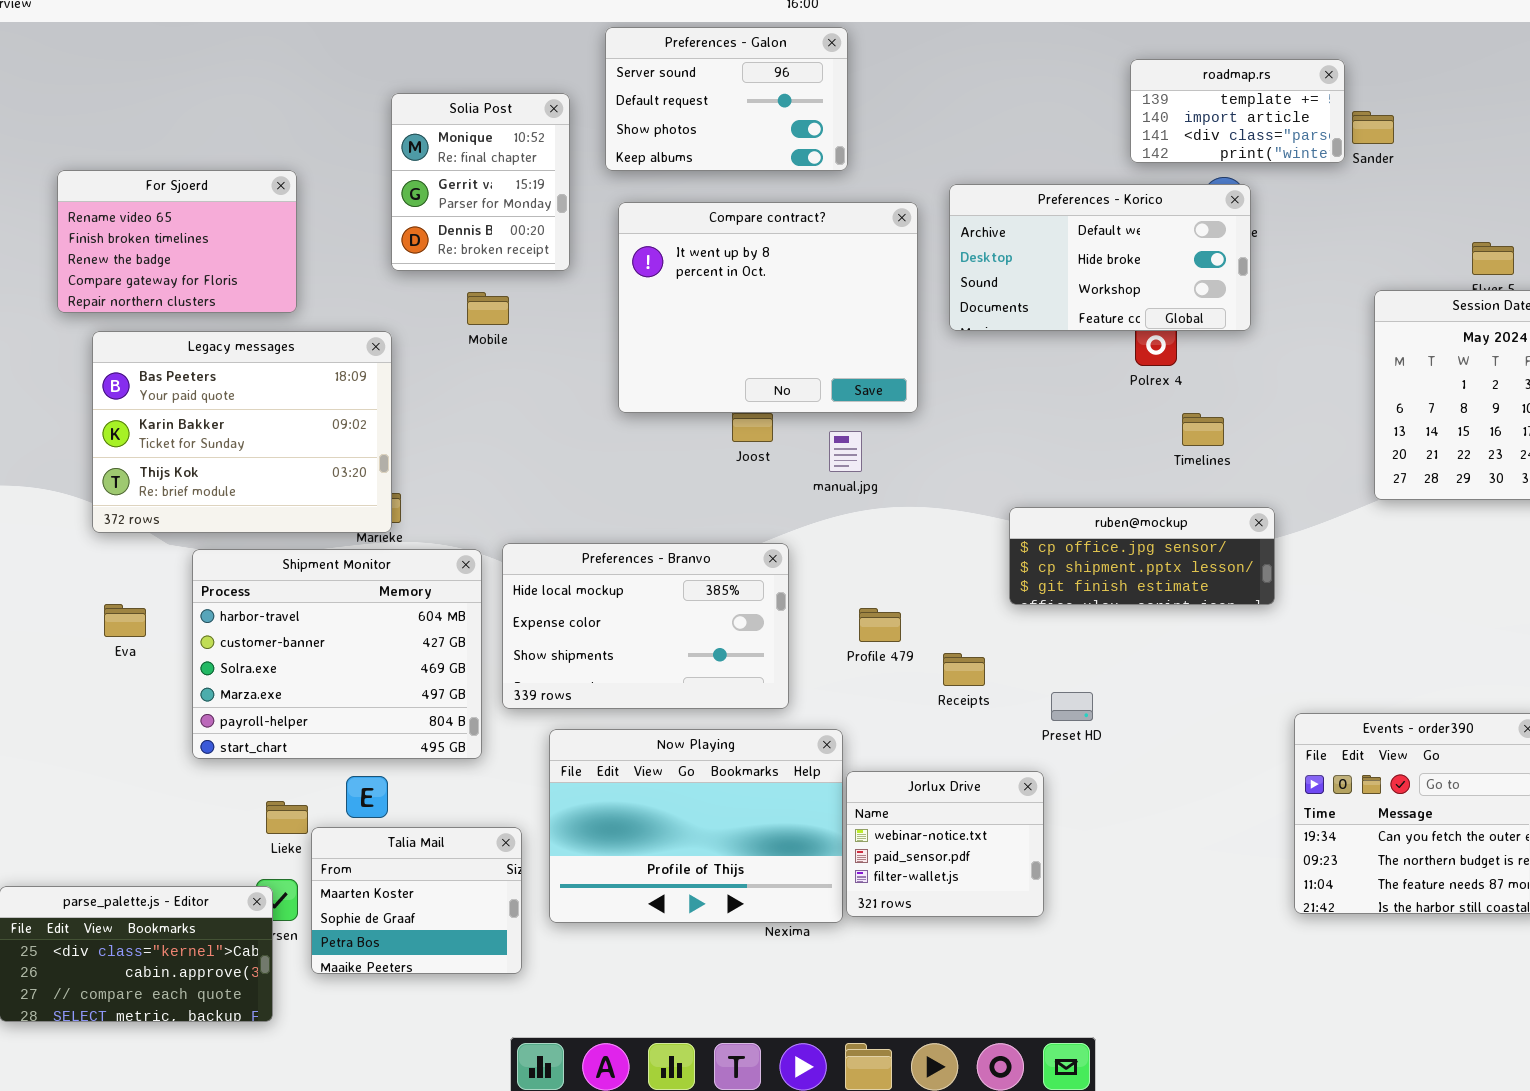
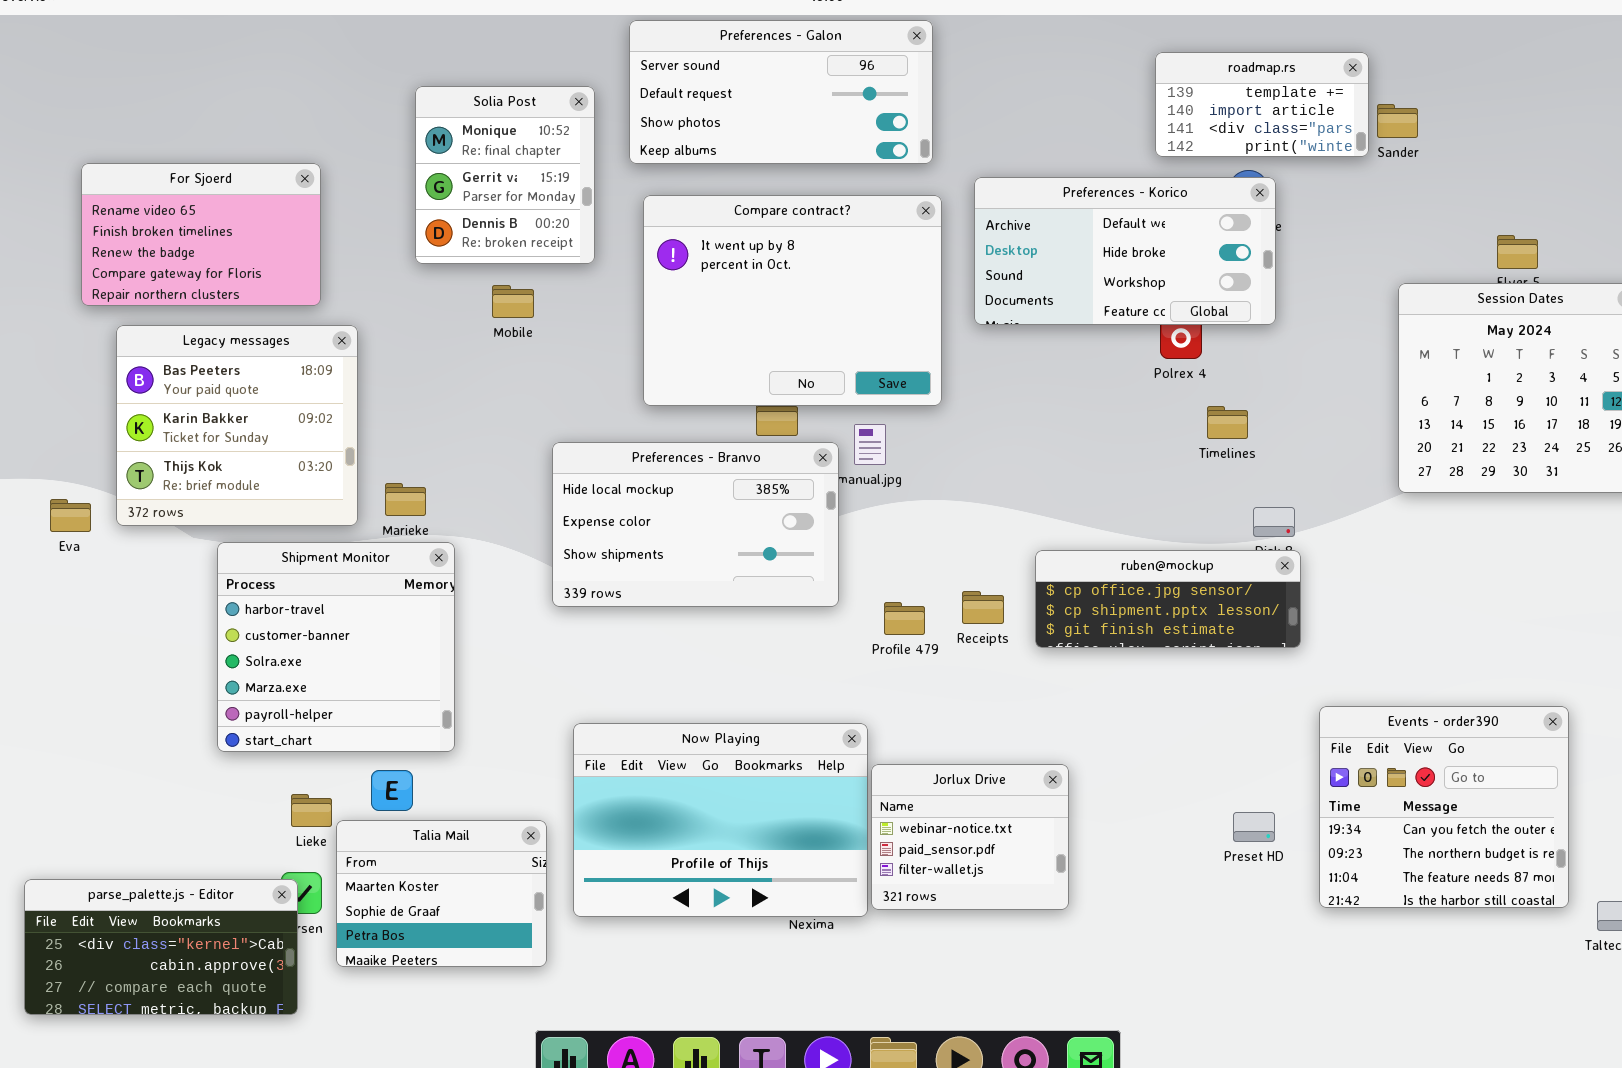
Preferences - Galon: [605,27,848,171] -> [629,20,933,164], resized
Legacy messages: [92,331,392,533] -> [116,325,358,526], resized
ruben@mockup: [1009,507,1275,605] -> [1035,550,1301,648], moved
Preferences - Branvo: [502,543,789,709] -> [552,442,839,607], moved
Shipment Monitor: [192,549,482,759] -> [217,542,455,752], resized
Eva: [104,604,146,637] -> [50,499,91,532], moved
Receipts: [943,653,985,686] -> [962,591,1004,624], moved
Preset HD: [1051,692,1093,721] -> [1233,812,1275,842], moved

